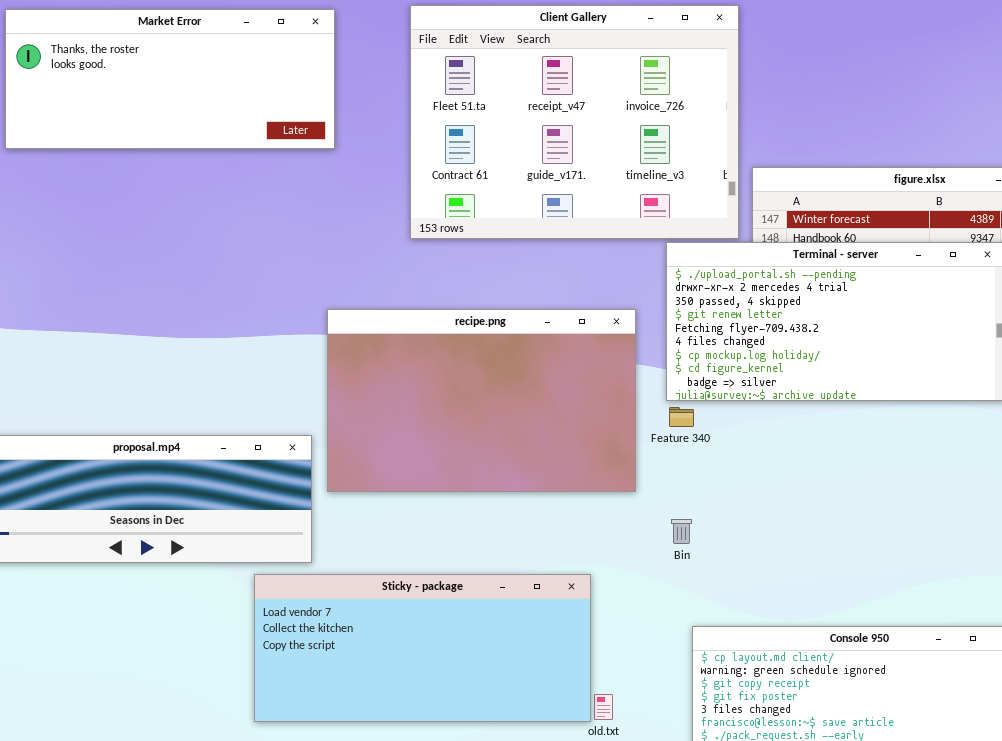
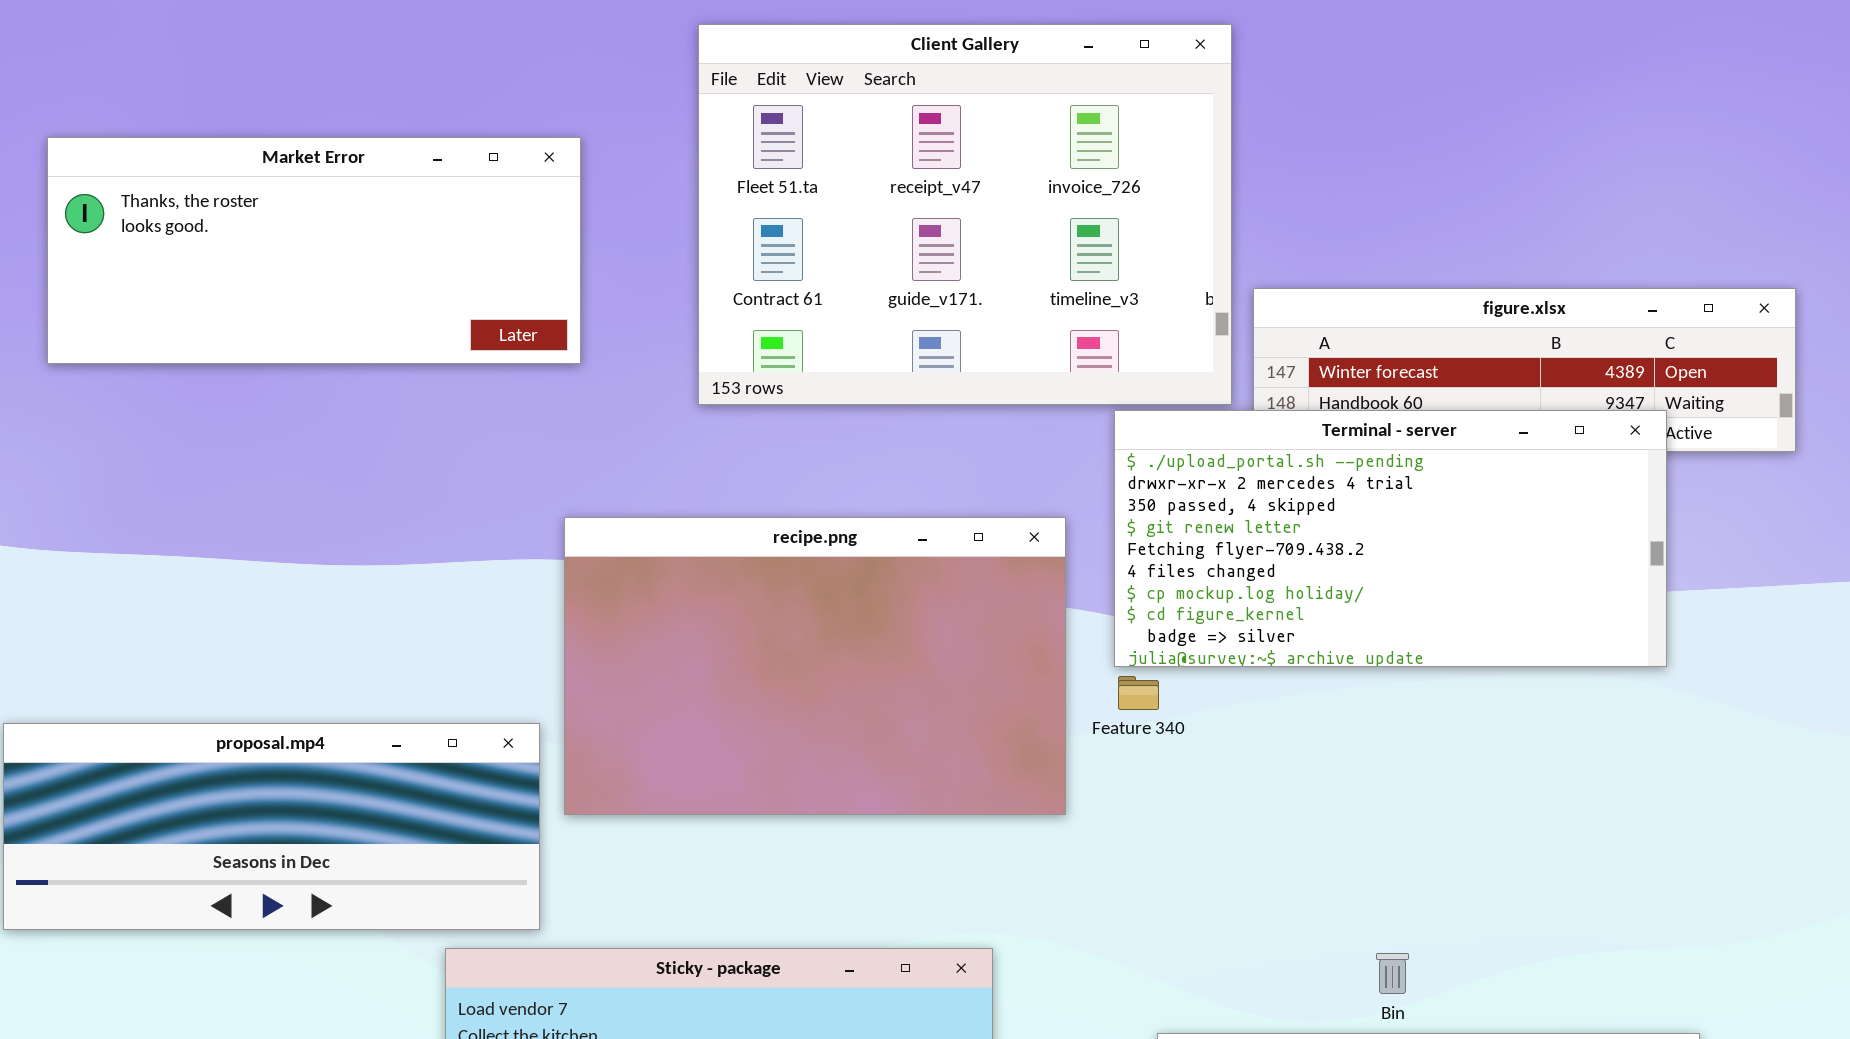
Market Error: [5,9,335,149] -> [47,137,581,364], moved
Bin: [671,519,692,544] -> [1376,953,1409,994], moved

